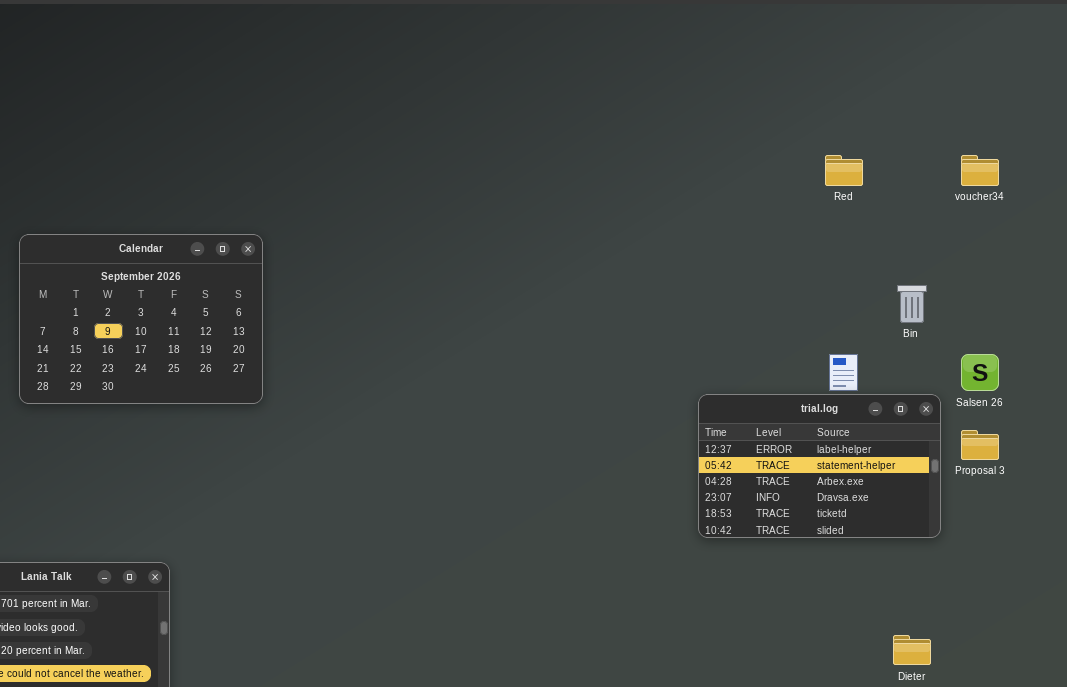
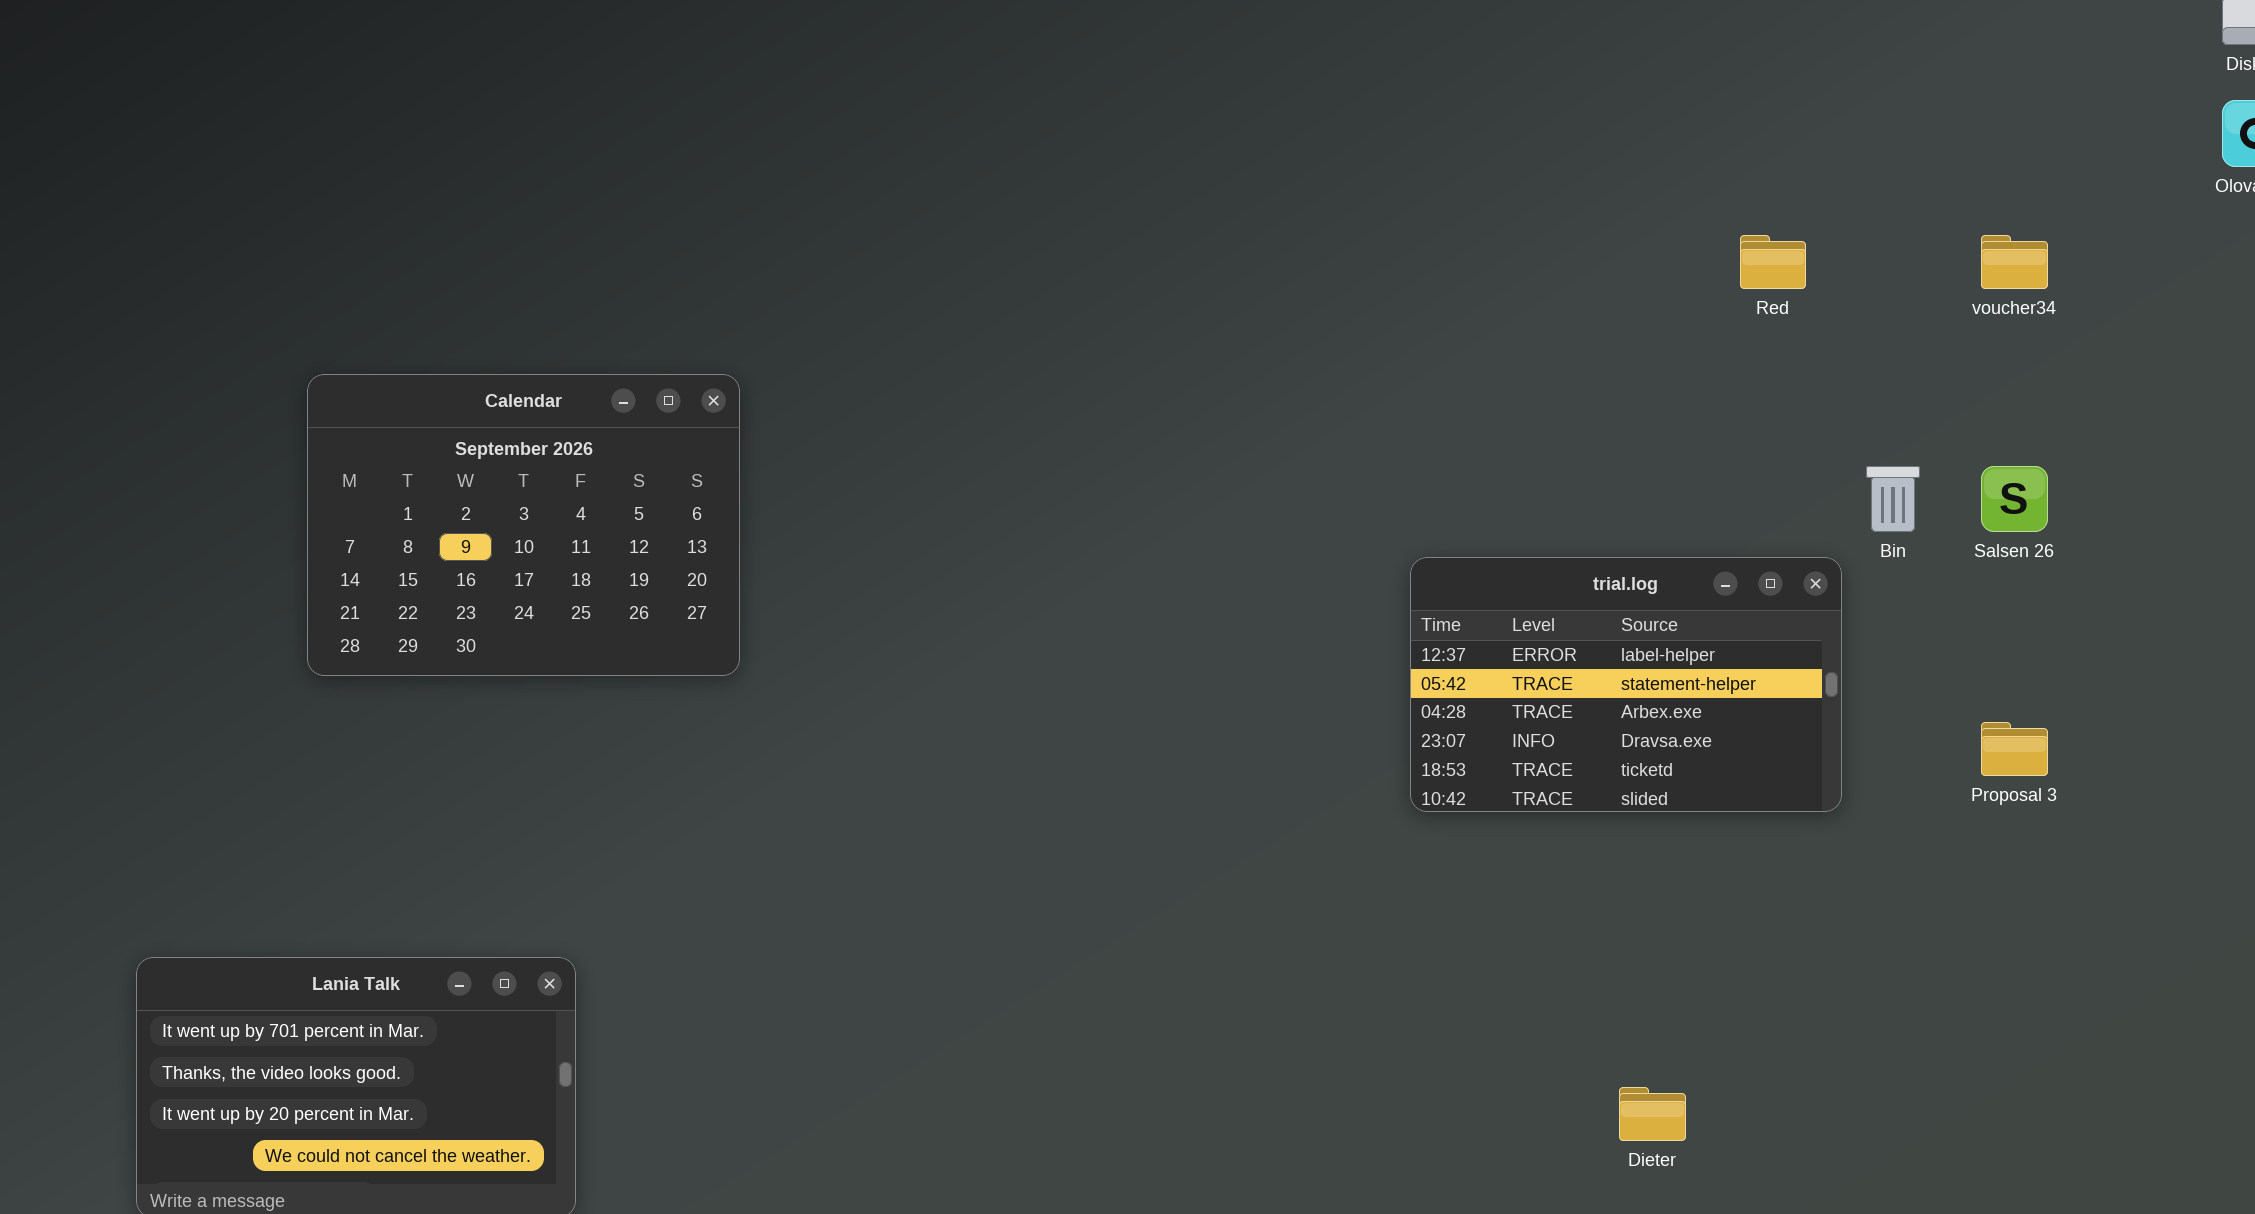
Salsen 26: [961,354,999,391] -> [1981,466,2048,532], moved
trial.log: [698,394,941,538] -> [1410,557,1842,812], moved
Dieter: [893,635,931,665] -> [1619,1087,1686,1141], moved

